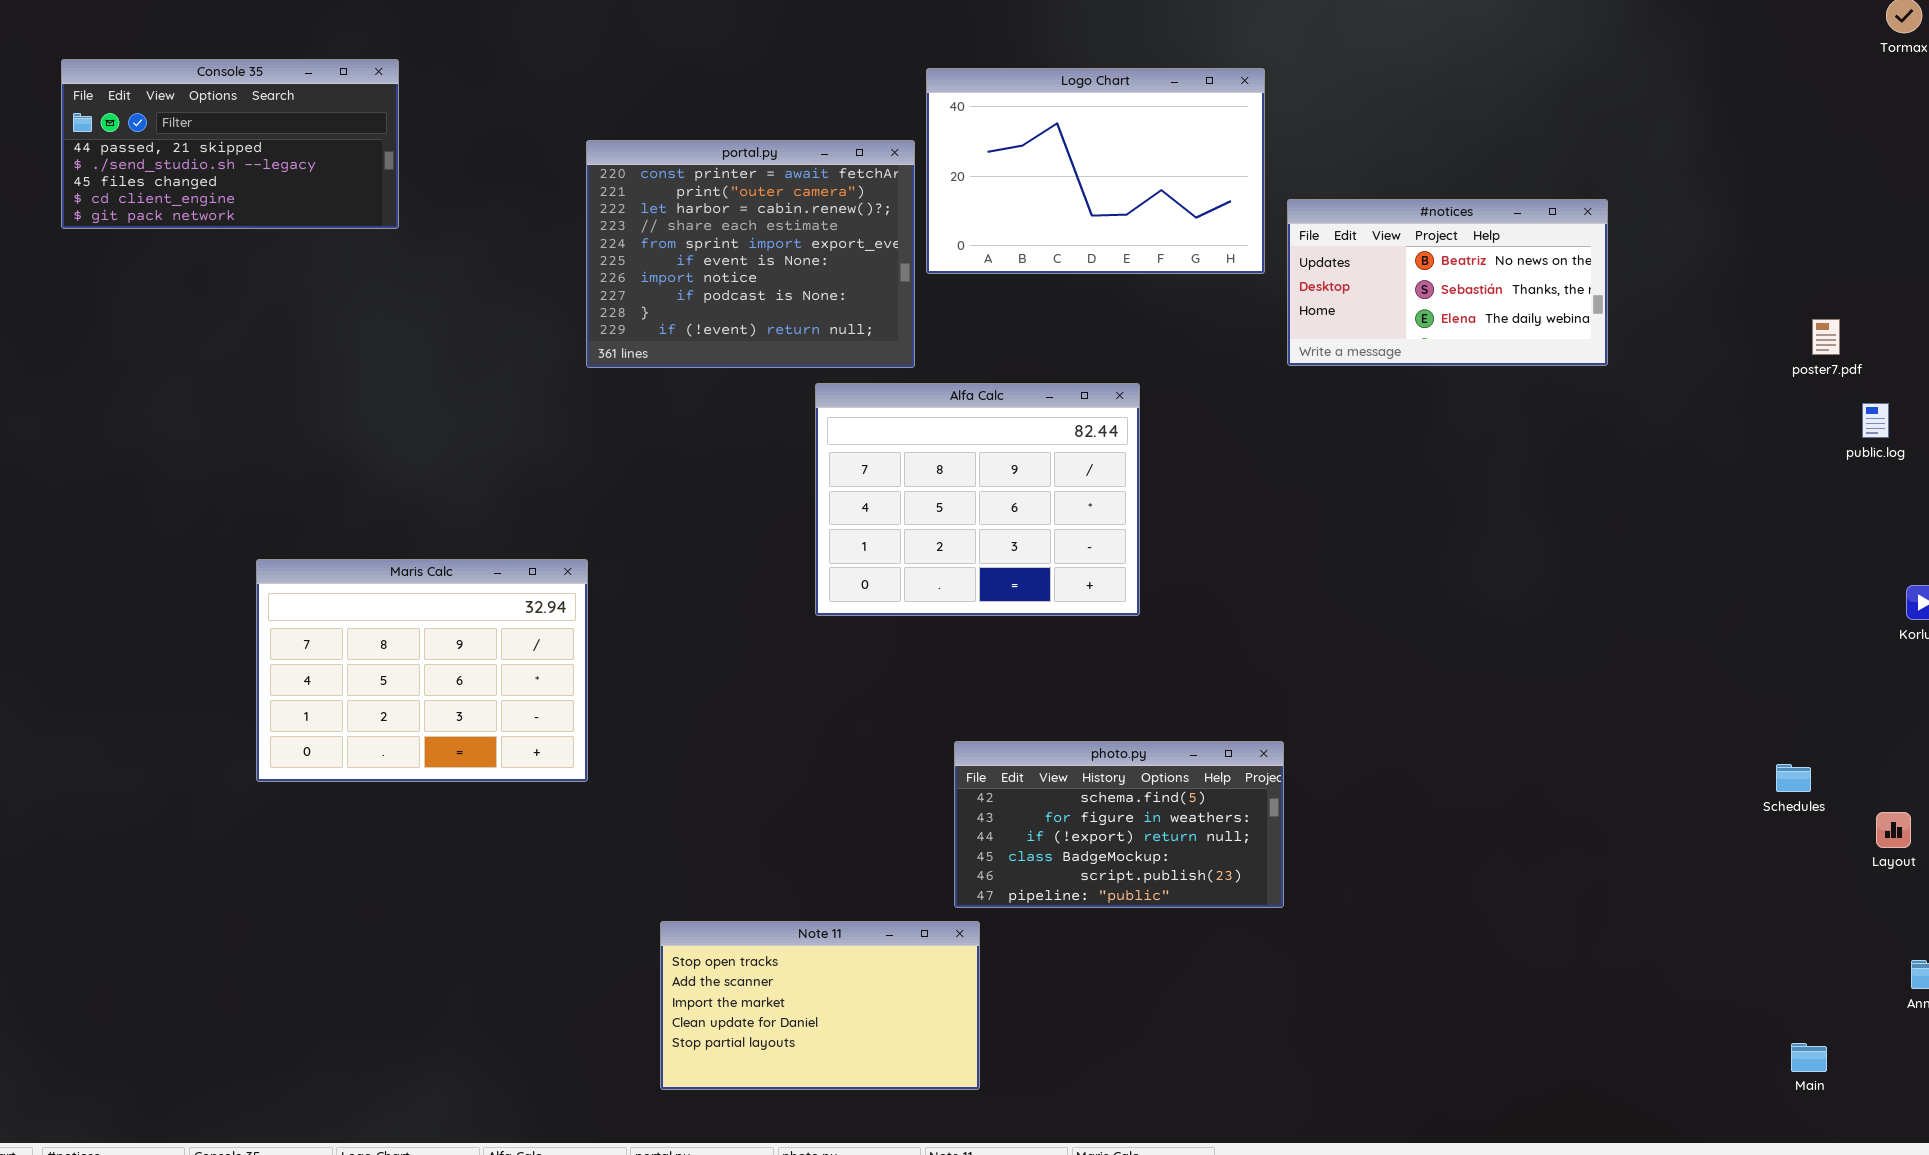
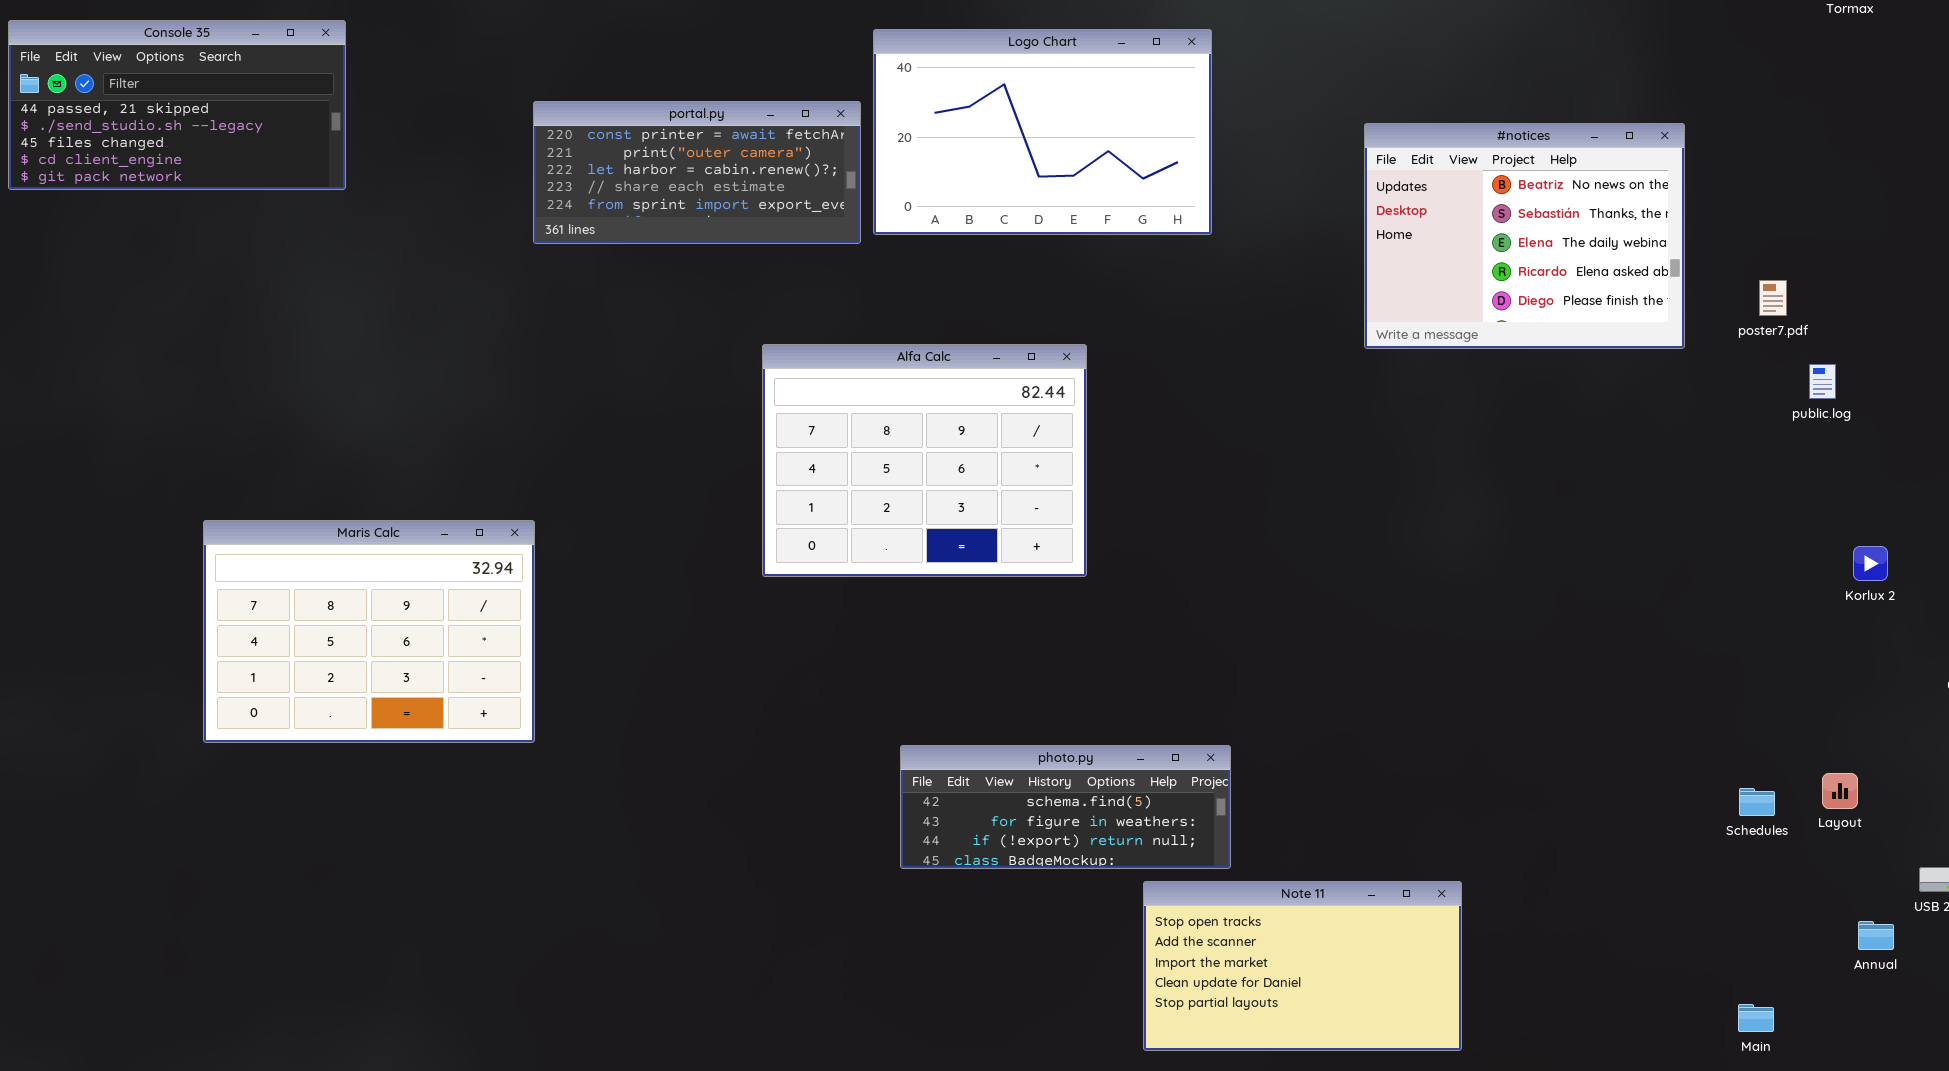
portal.py: [586,140,915,368] -> [533,101,861,244], resized
#notices: [1287,199,1608,366] -> [1364,123,1685,349], moved, resized
photo.py: [954,741,1284,908] -> [900,745,1231,869], resized
Schedules: [1776,764,1811,792] -> [1739,788,1775,816], moved
Note 11: [660,921,980,1090] -> [1143,881,1462,1051], moved

